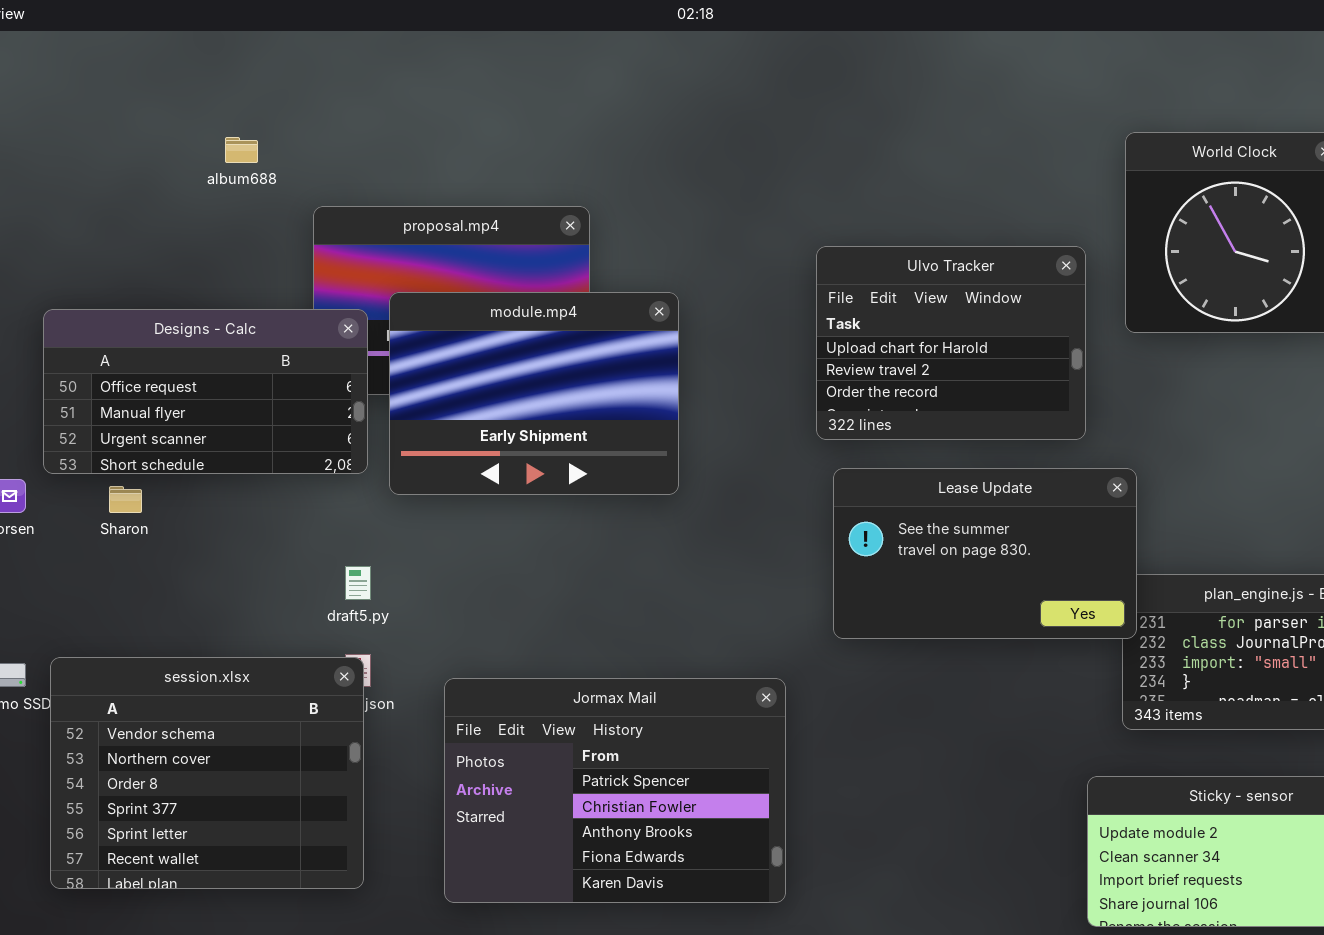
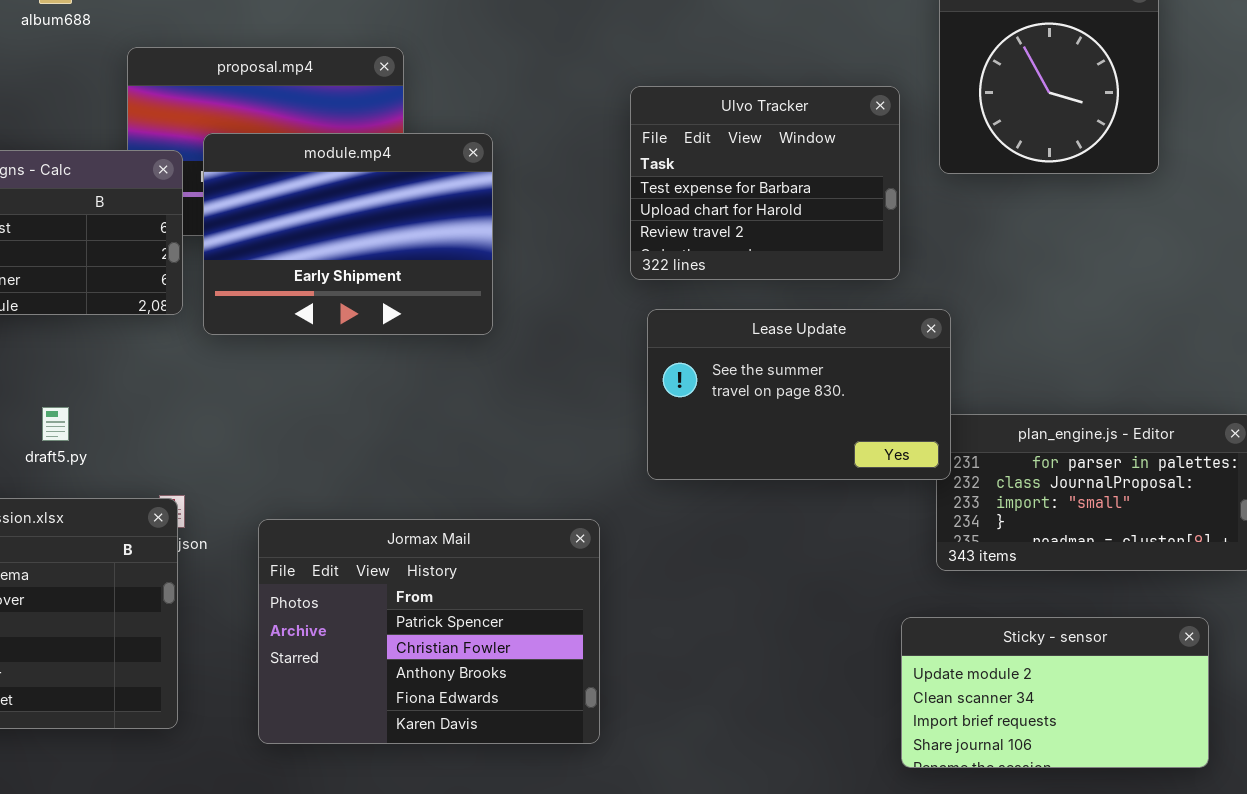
Ulvo Tracker: [816,246,1086,440] -> [630,86,900,280], scrolled up 1 row
draft5.py: [345,566,371,600] -> [42,407,69,441], moved

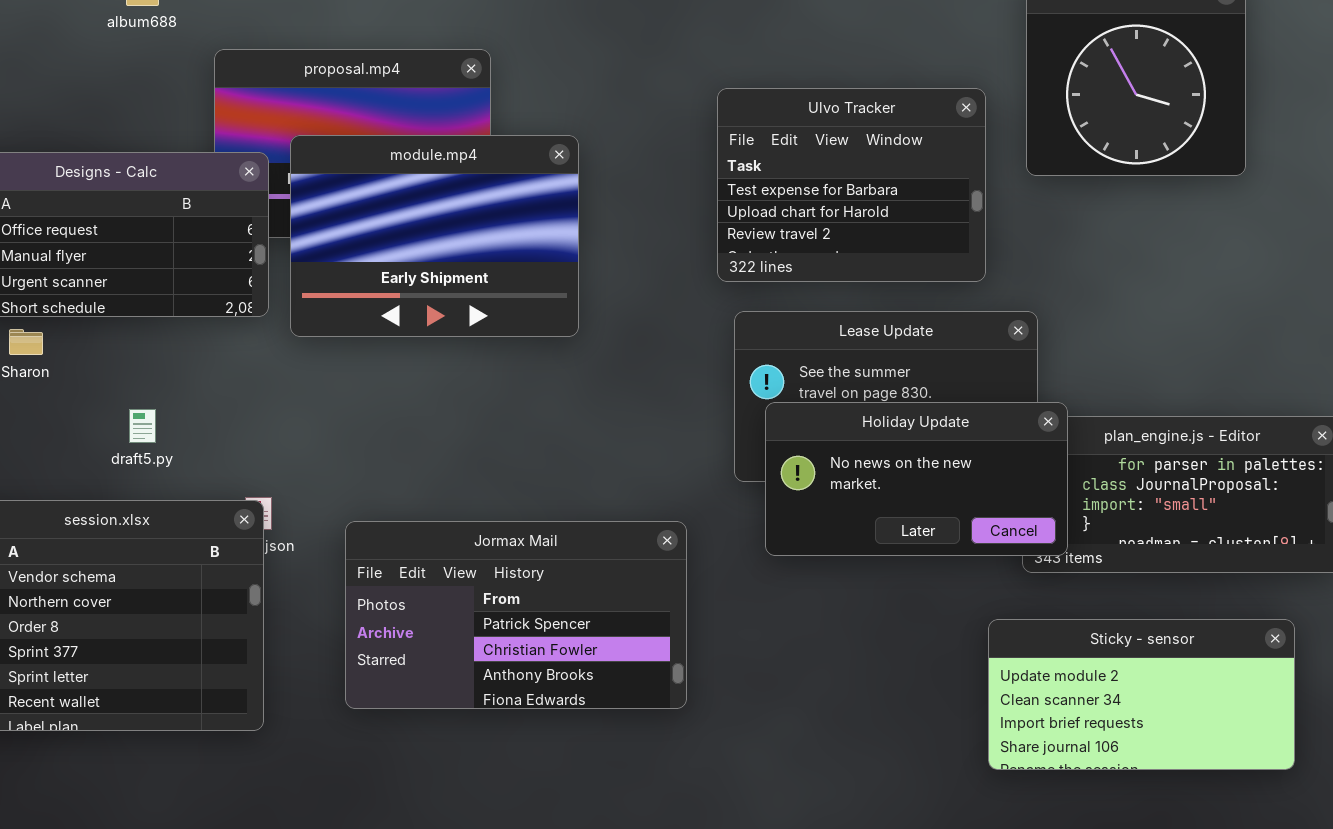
Holiday Update: none -> [765,402,1068,556], opened
Jormax Mail: [258,519,600,744] -> [345,521,687,709], resized

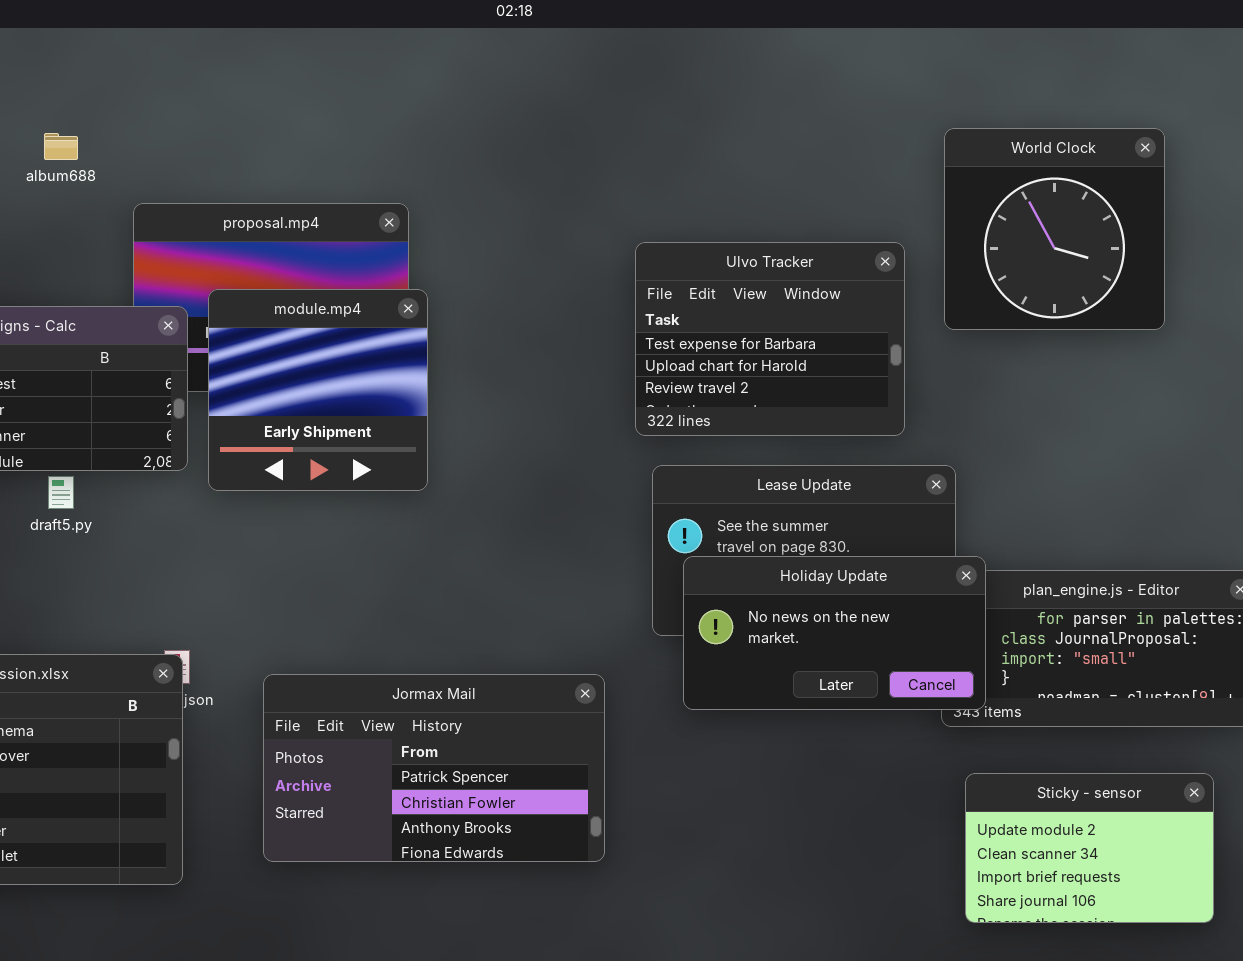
module.mp4: [290,135,579,337] -> [208,289,428,491], resized
draft5.py: [129,409,156,443] -> [48,476,74,509], moved
Sticky - sensor: [988,619,1295,770] -> [965,773,1214,923], resized

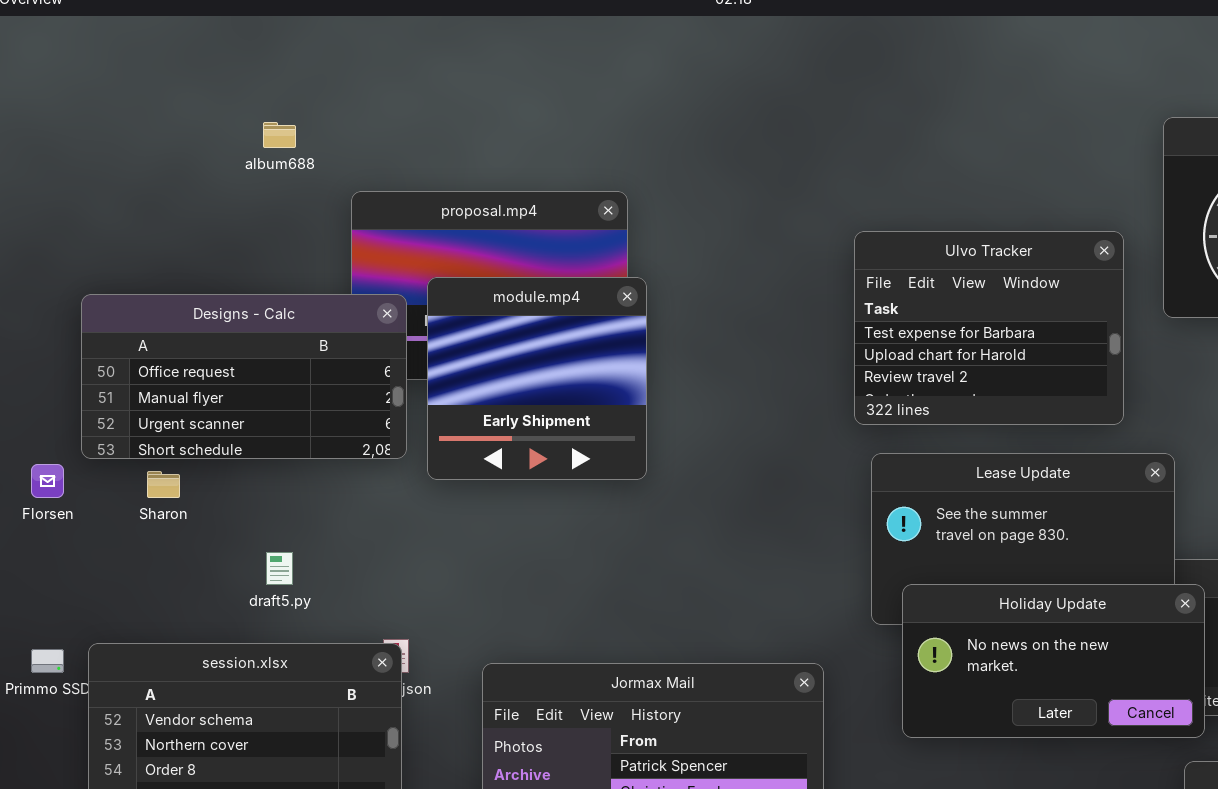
draft5.py: [48,476,74,509] -> [266,552,293,585], moved
Holiday Update: [683,556,986,710] -> [902,584,1205,738], moved

